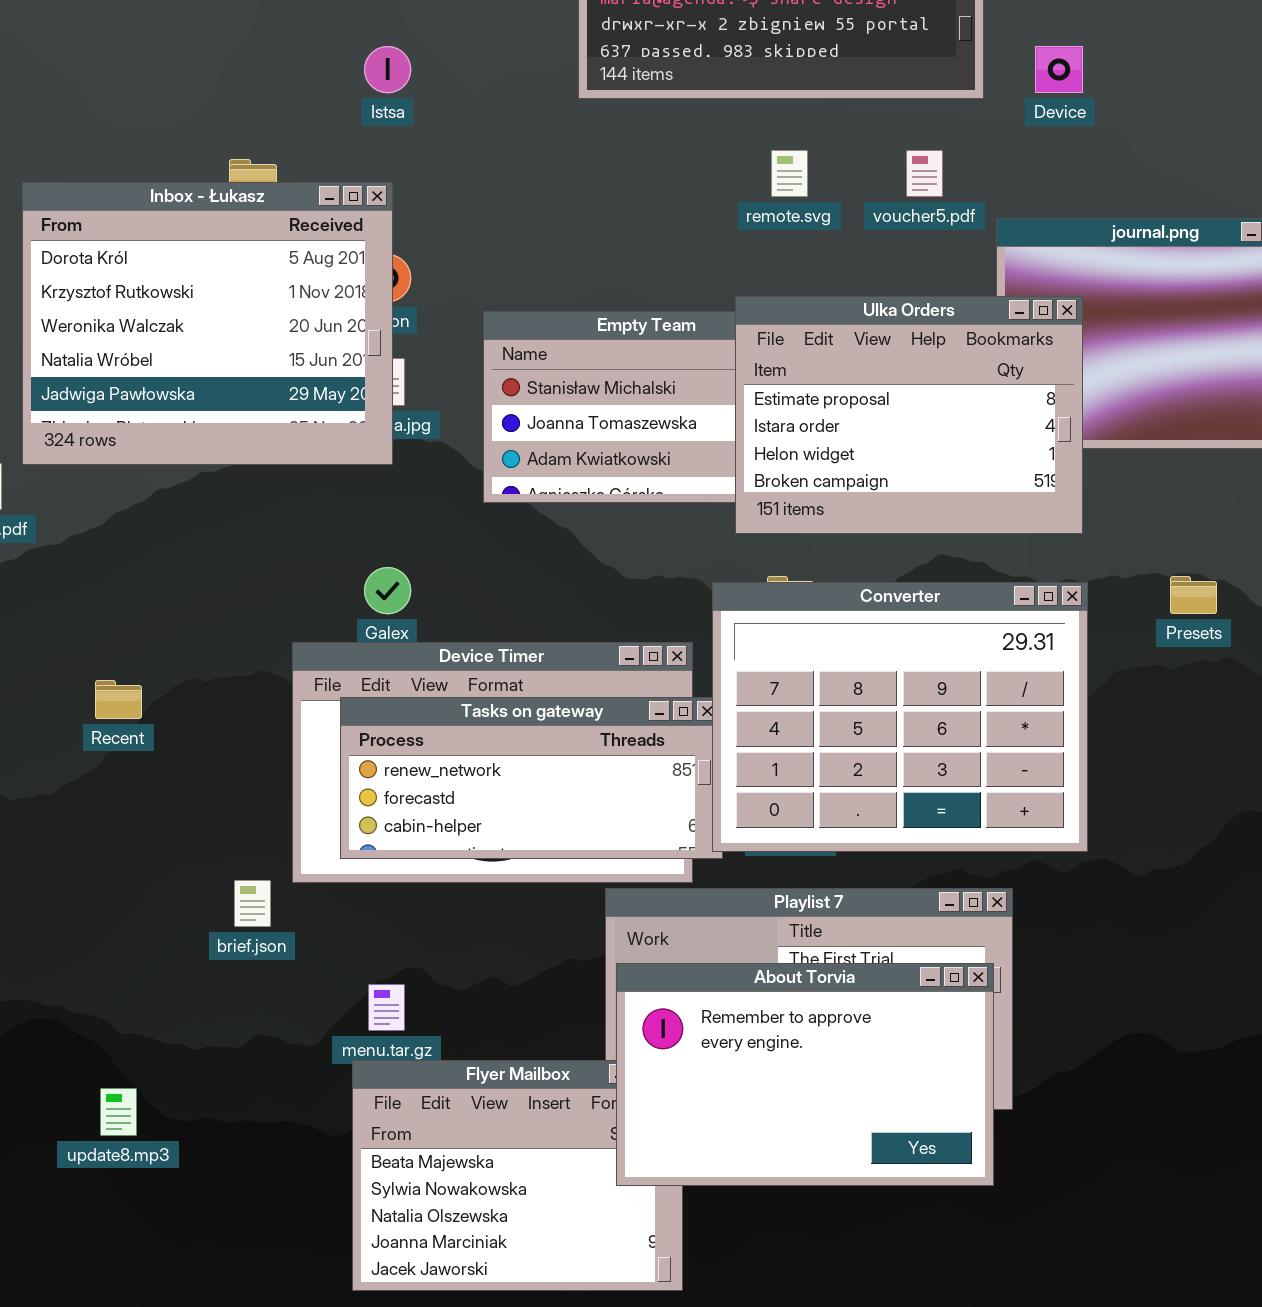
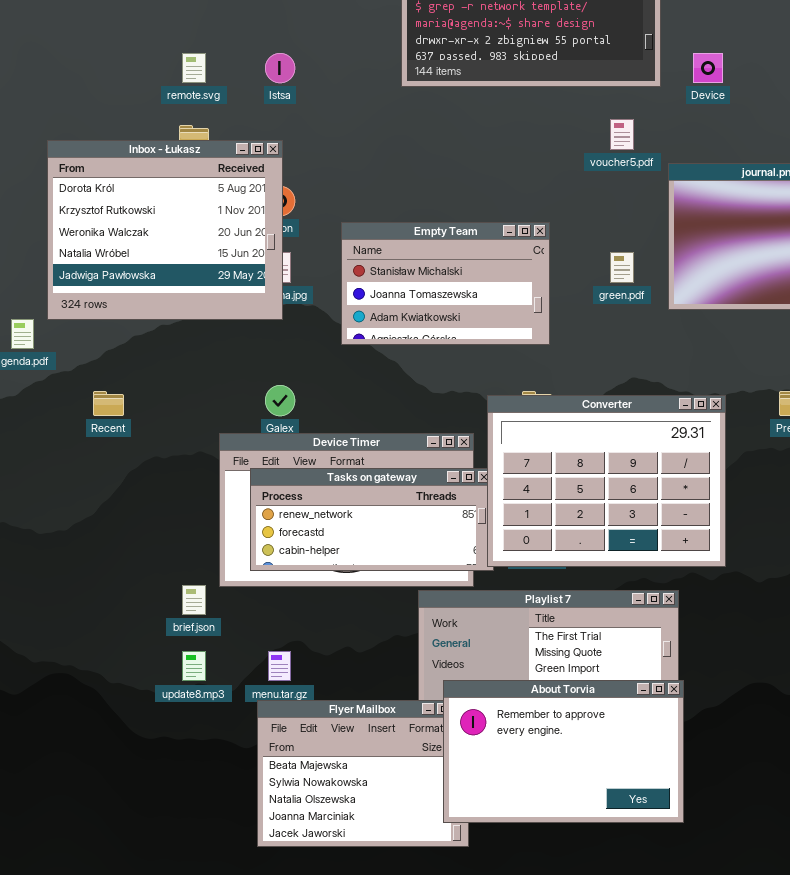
remote.svg: [771,150,808,197] -> [182,53,206,83], moved
Ulka Orders: [735,296,1083,534] -> none, closed
Recent: [95,680,142,719] -> [93,391,124,416], moved
About Torvia: [616,963,994,1186] -> [443,680,684,823], moved
update8.mp3: [100,1088,137,1136] -> [182,651,206,681], moved

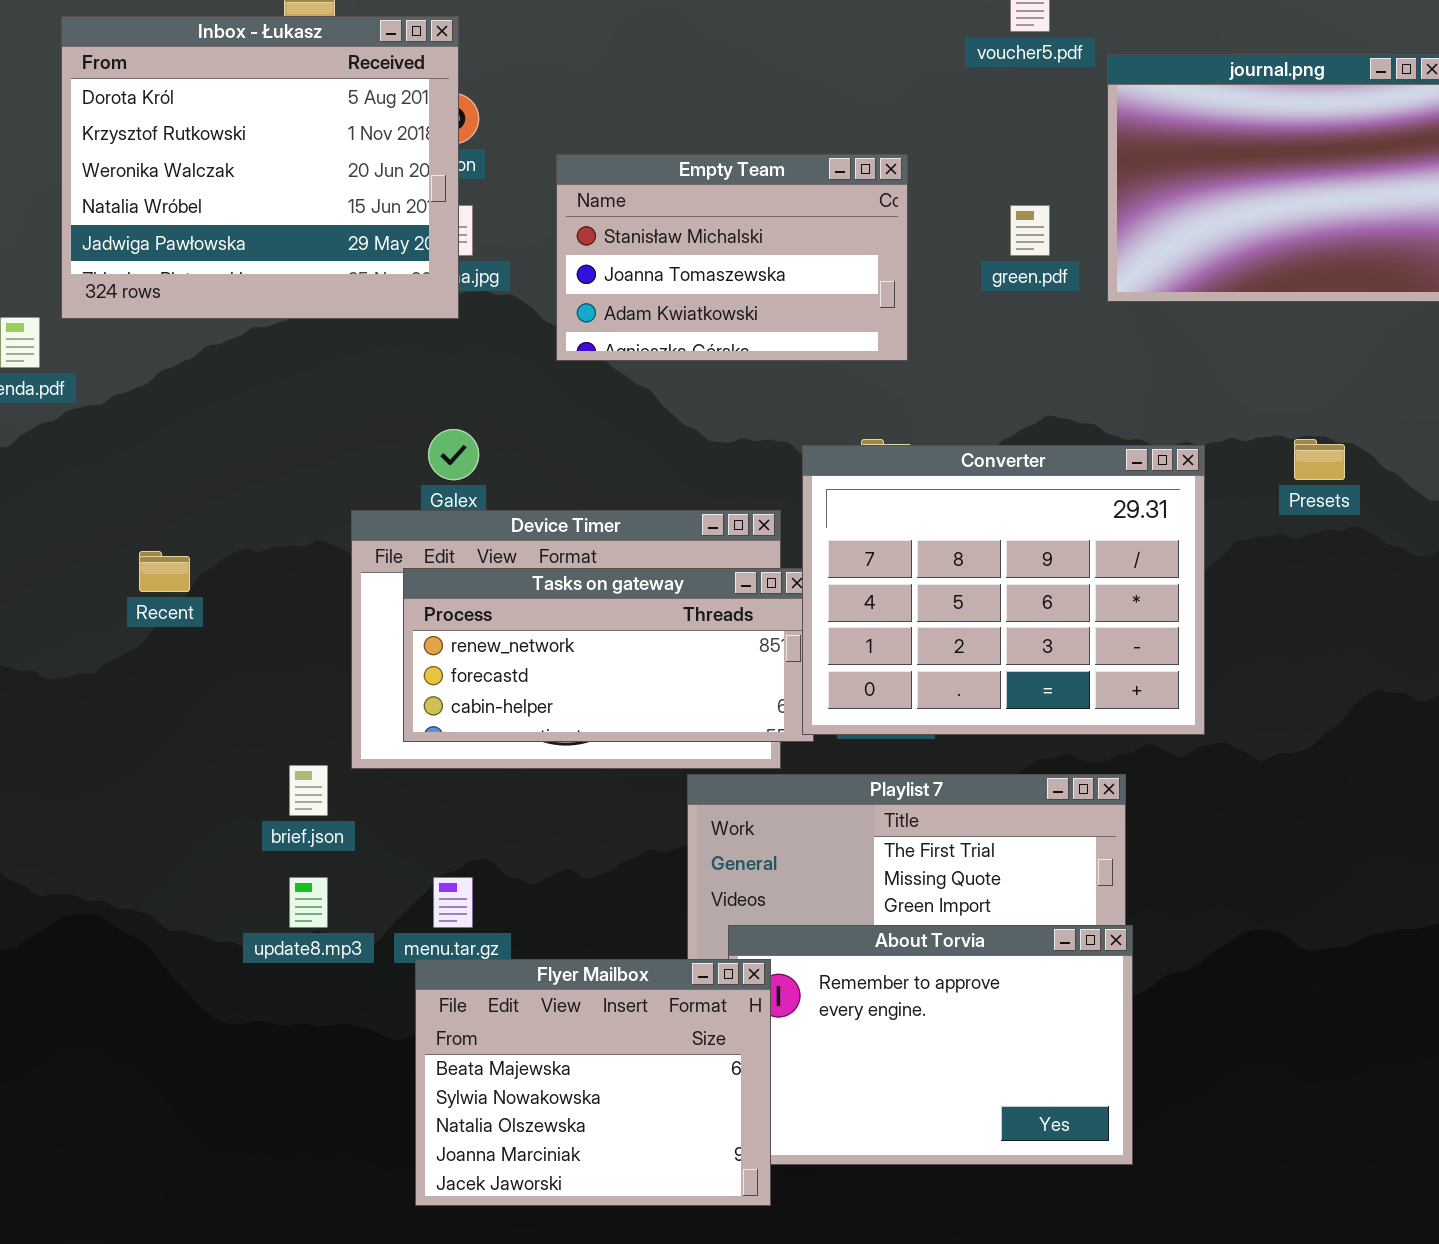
Recent: [93,391,124,416] -> [139,551,190,592], moved
Flyer Mailbox: [257,700,469,847] -> [415,959,771,1206], raised

